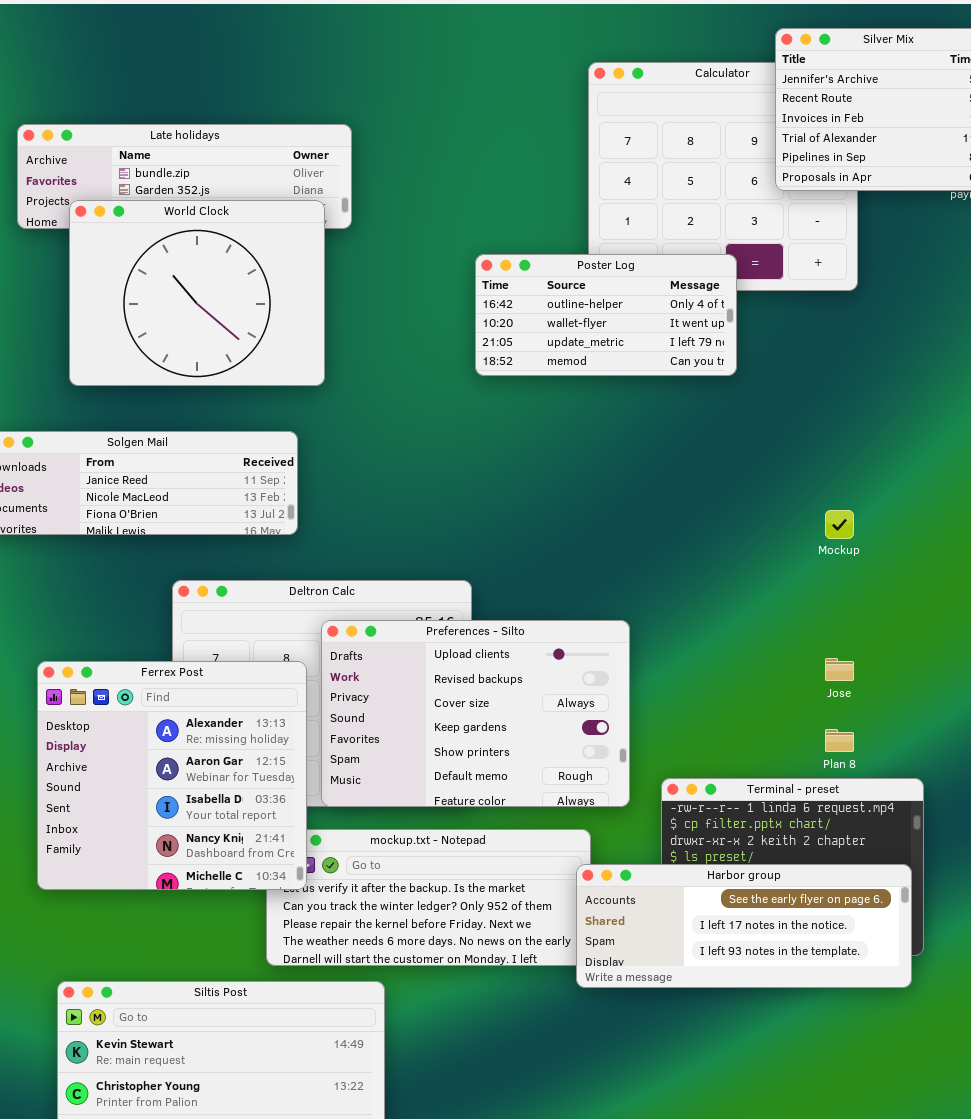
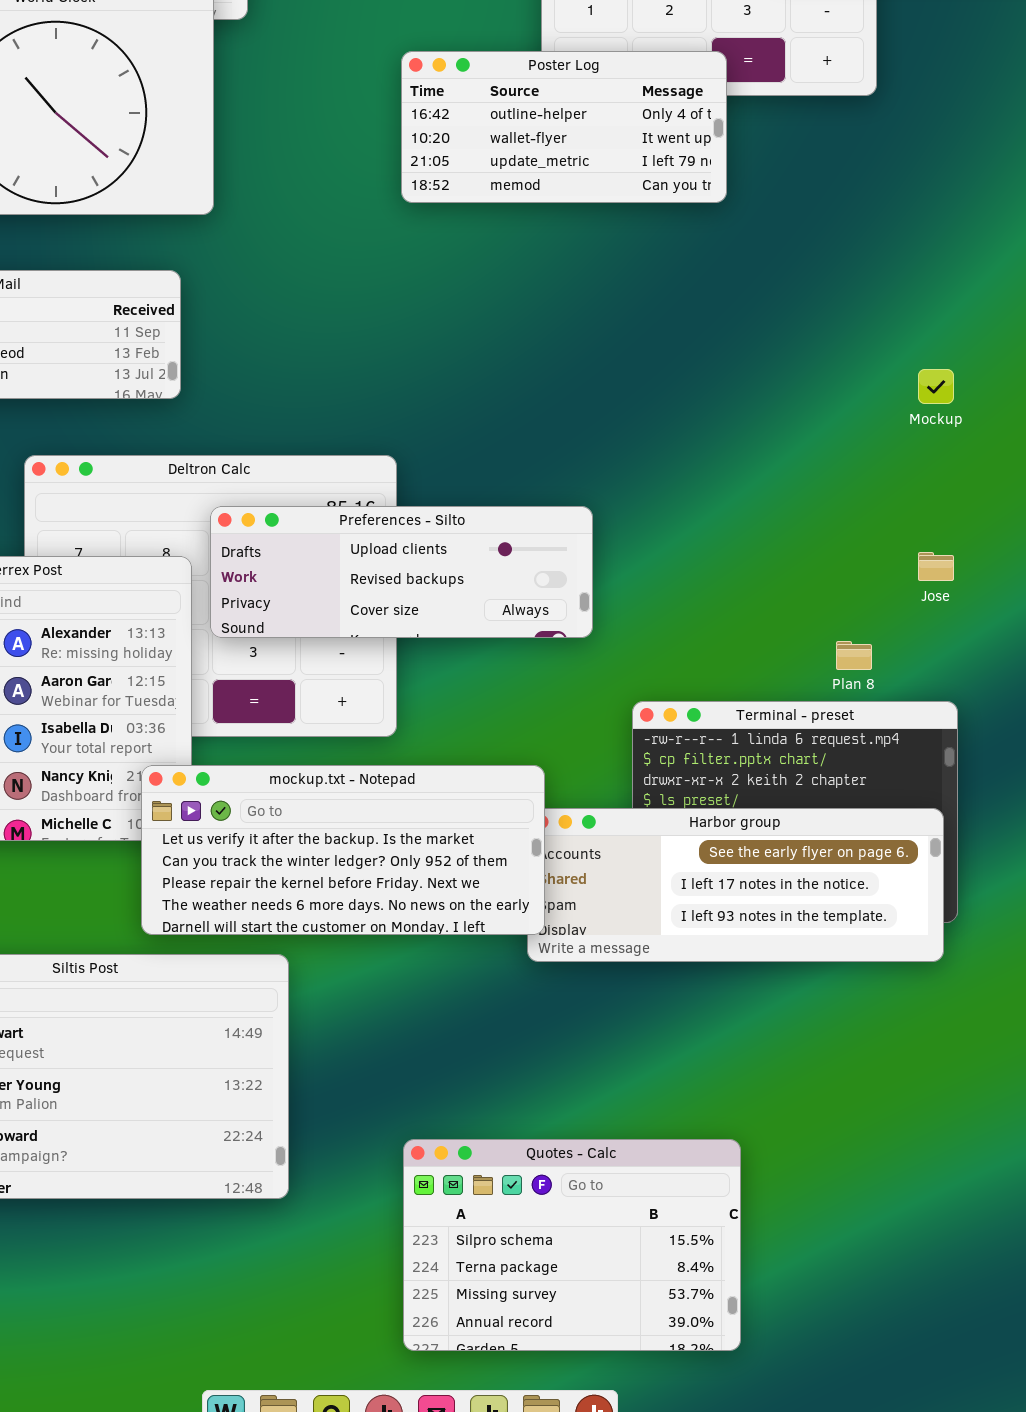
Mockup: [825,510,854,539] -> [918,369,954,404], moved
Preferences - Silto: [321,620,630,807] -> [210,506,593,638], resized
Jose: [825,658,854,681] -> [918,552,954,581], moved
mockup.txt - Notepad: [266,829,591,966] -> [141,765,545,935], raised

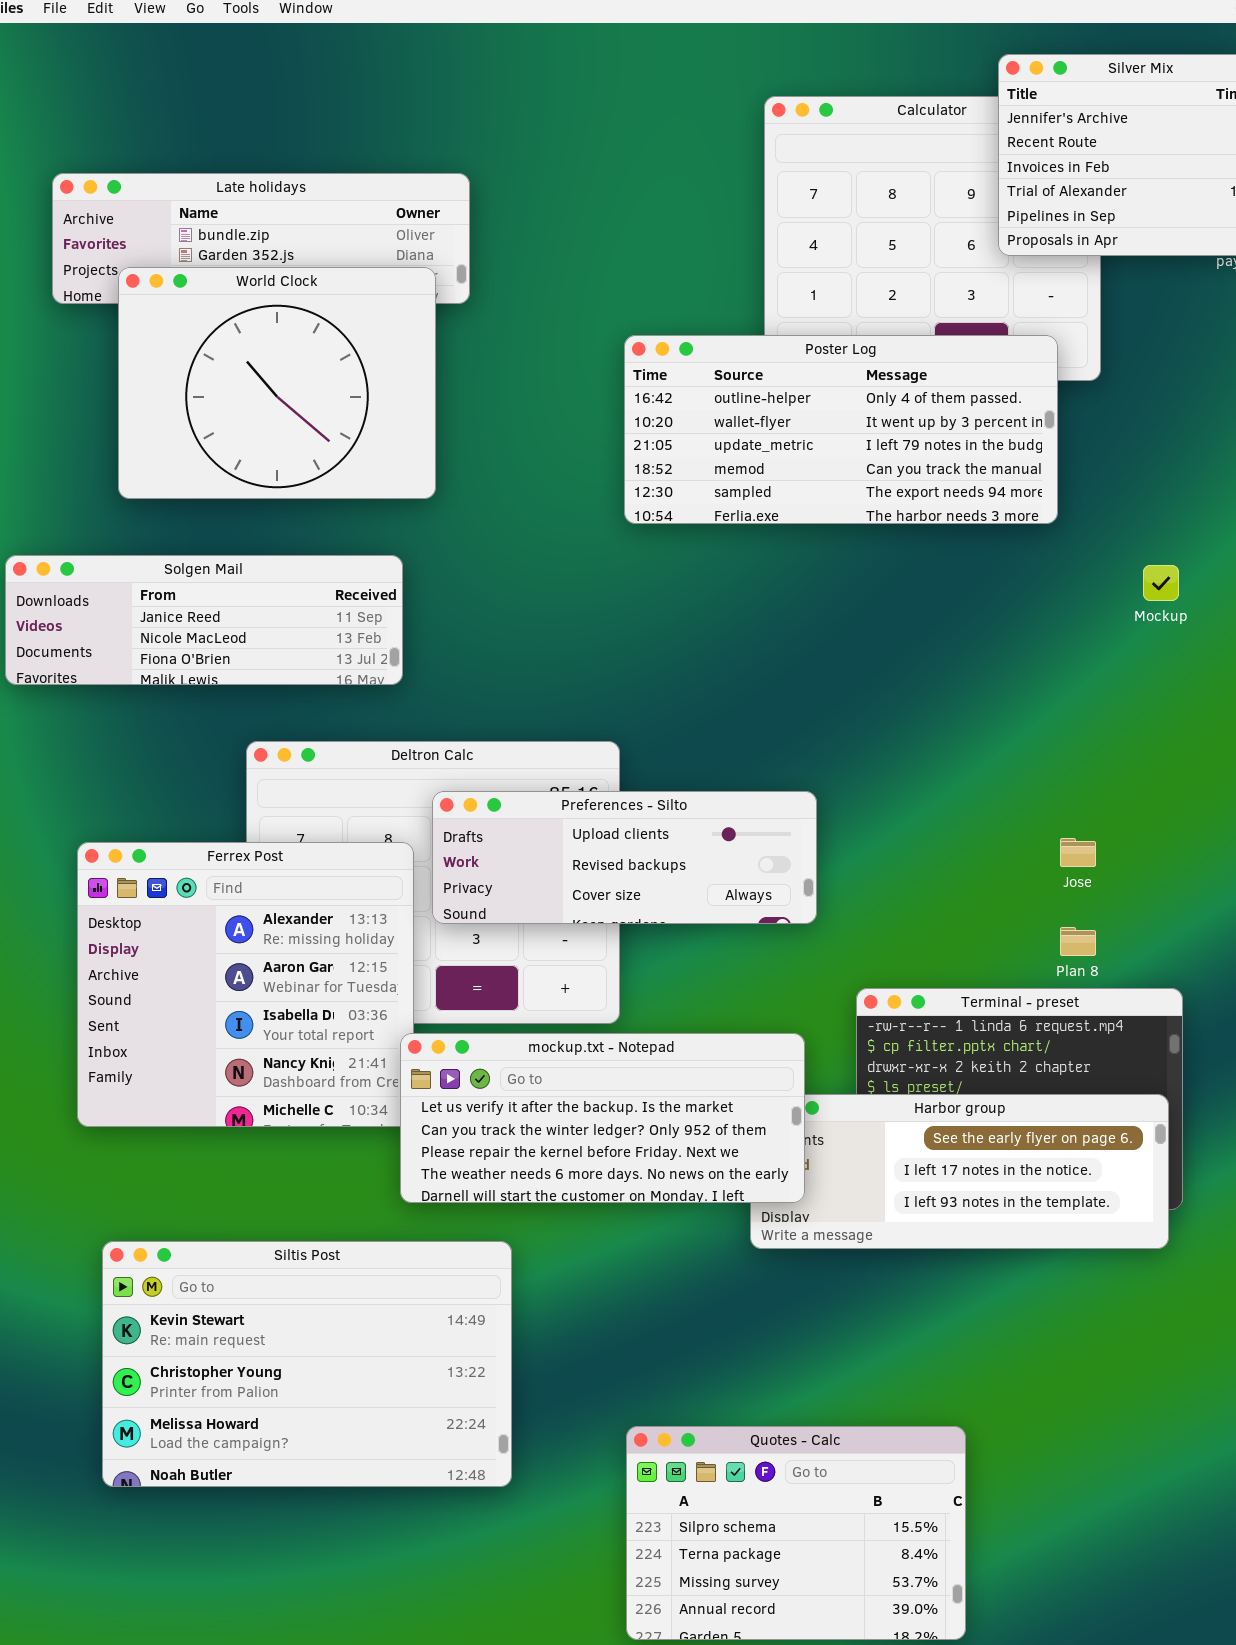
Poster Log: [401,51,727,203] -> [624,335,1058,524], resized
Mockup: [918,369,954,404] -> [1143,565,1179,601], moved
Jose: [918,552,954,581] -> [1060,838,1096,867], moved
mockup.txt - Notepad: [141,765,545,935] -> [400,1033,805,1203], moved

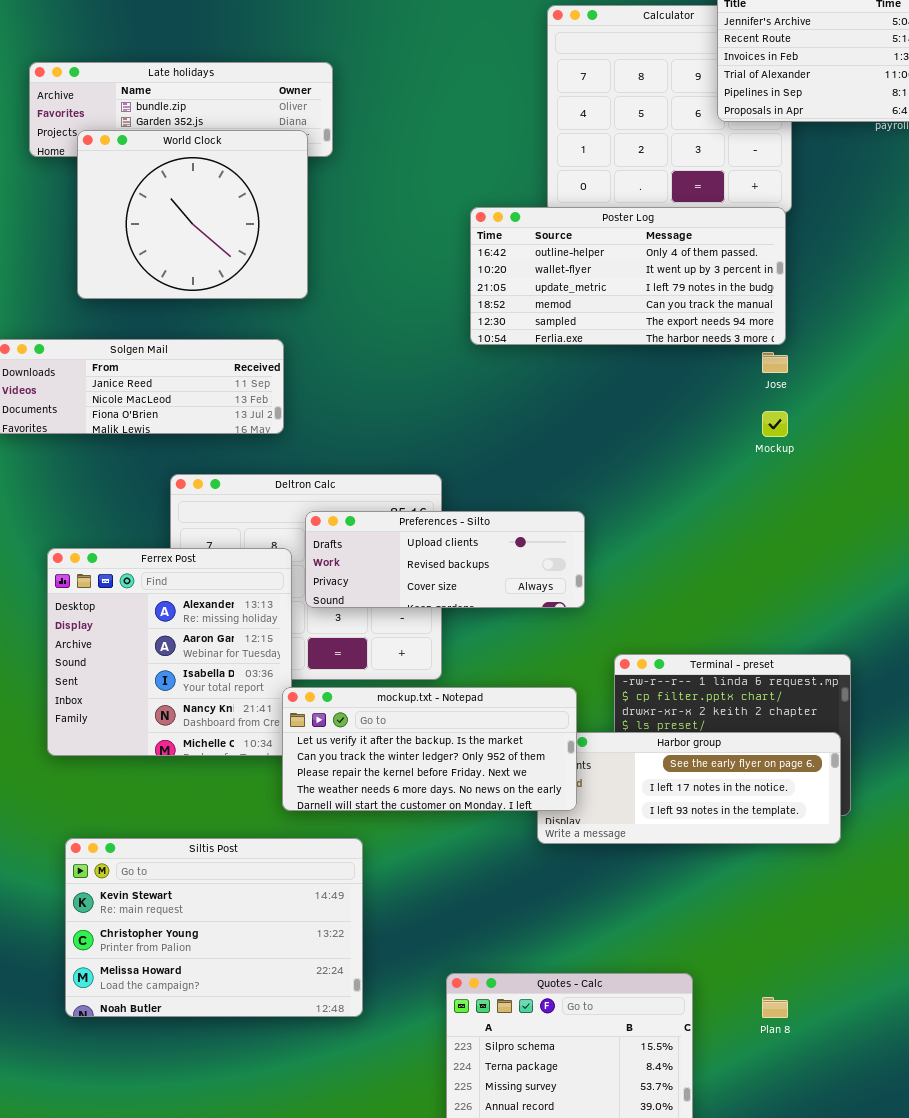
Poster Log: [624,335,1058,524] -> [470,207,786,345], moved
Mockup: [1143,565,1179,601] -> [762,411,788,437], moved
Jose: [1060,838,1096,867] -> [762,352,788,373], moved
Plan 8: [1060,927,1096,956] -> [762,997,788,1018], moved

